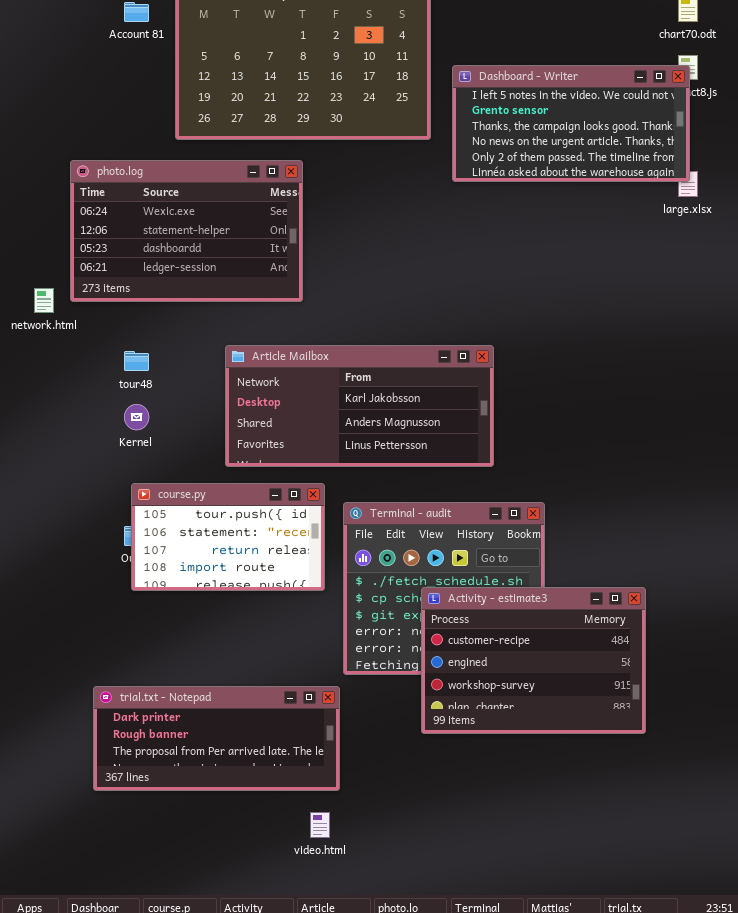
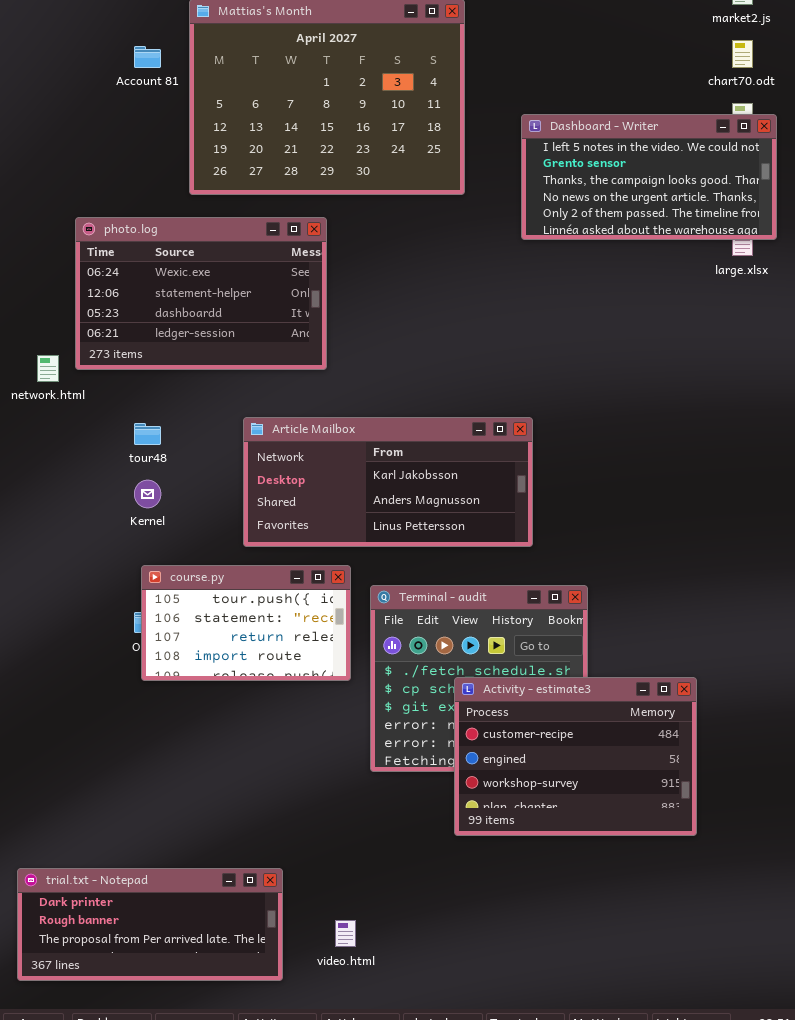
Dashboard - Writer: [452,65,690,182] -> [521,114,777,240], moved
trial.txt - Notepad: [93,686,340,791] -> [17,868,283,981], moved

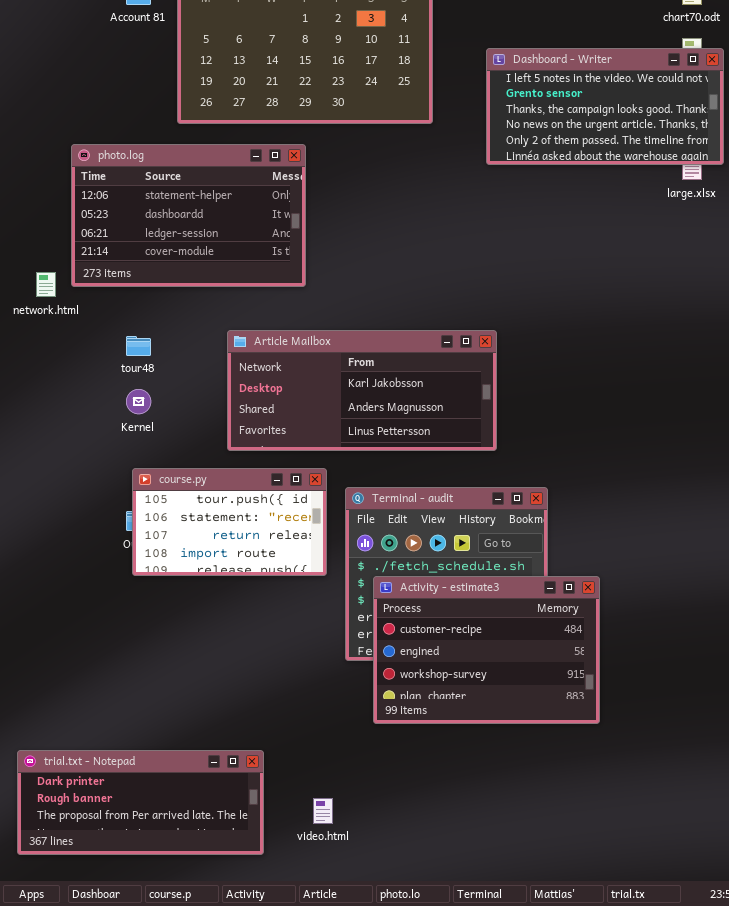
photo.log: [75,217,327,370] -> [71,144,306,287], scrolled down 1 row
Activity - estimate3: [454,677,697,836] -> [373,576,600,724], moved

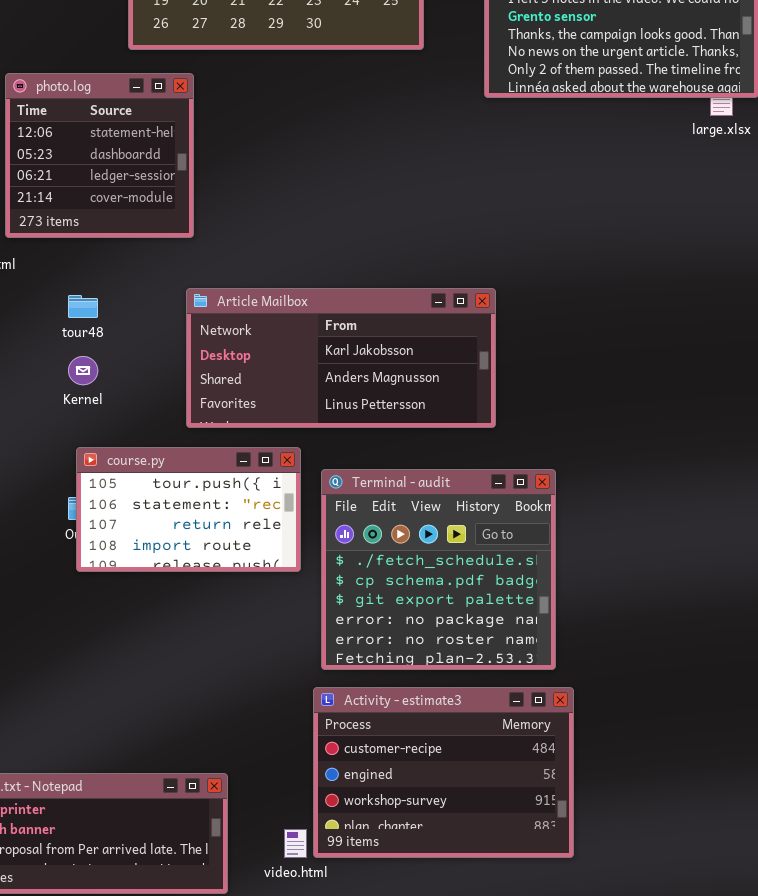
photo.log: [71,144,306,287] -> [5,73,194,238], resized
Activity - estimate3: [373,576,600,724] -> [313,687,574,858], moved

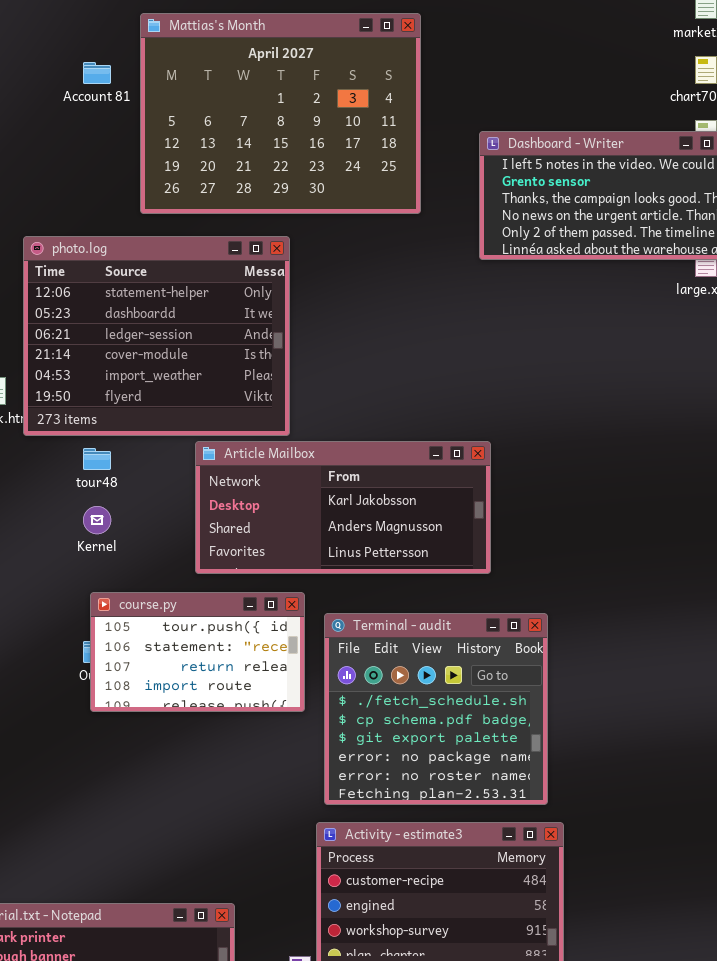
photo.log: [5,73,194,238] -> [23,236,290,436], resized

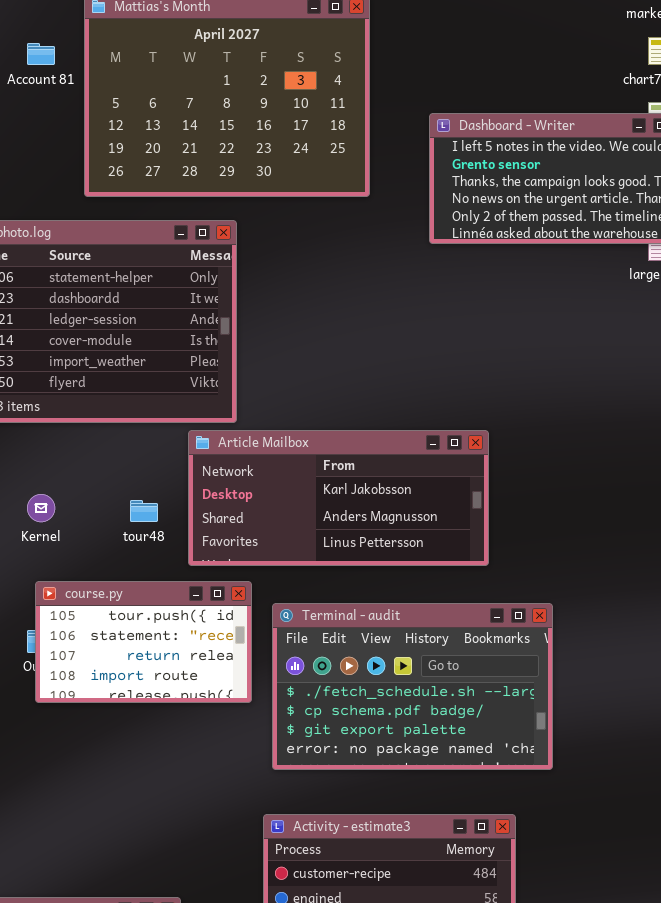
Article Mailbox: [195,441,491,574] -> [188,430,489,566], moved
tour48: [83,448,111,470] -> [130,500,158,522], moved
Terminal - audit: [324,613,548,805] -> [272,603,553,770], resized

